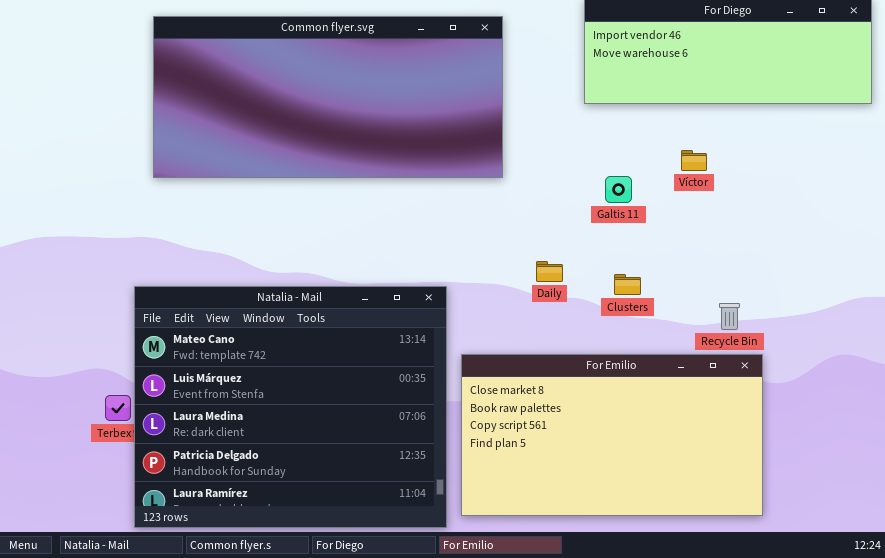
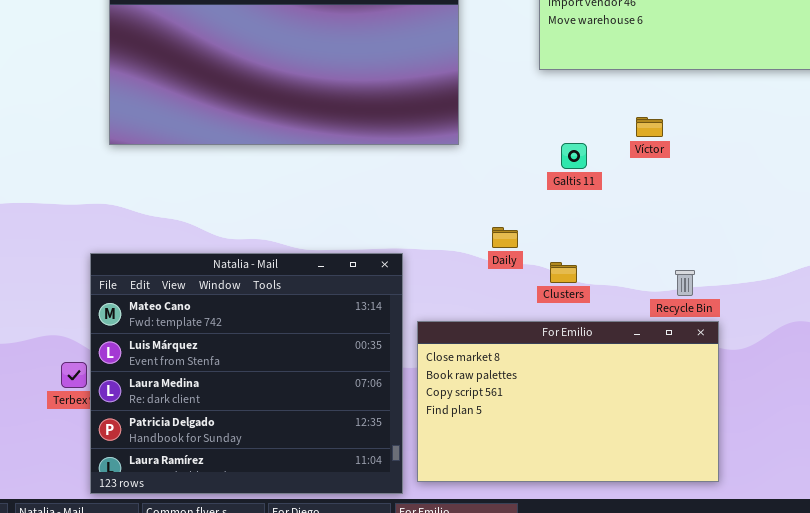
Clusters: [614,274,641,295] -> [550,262,577,283], moved

